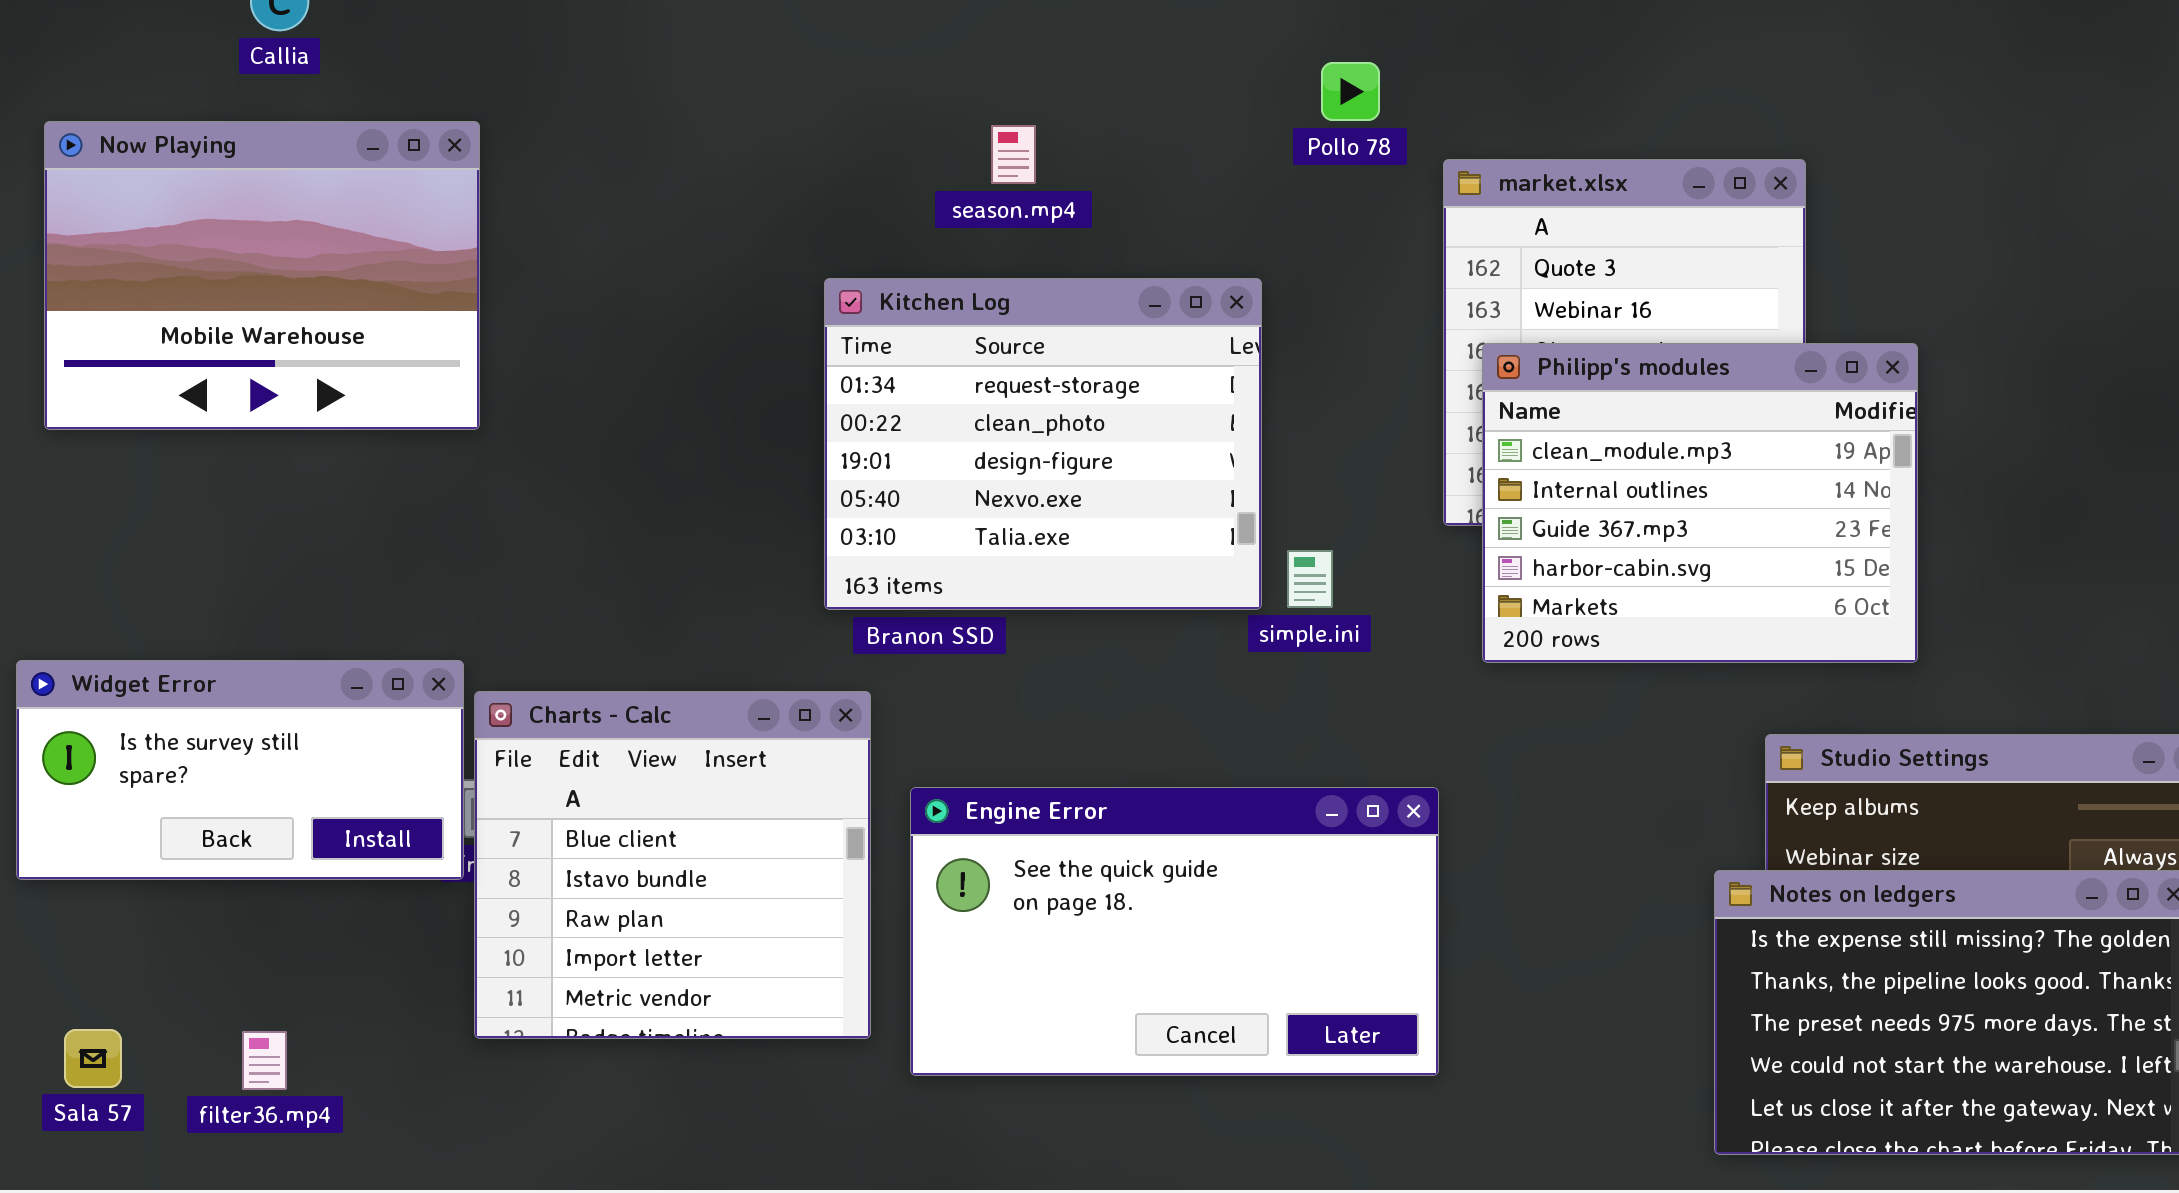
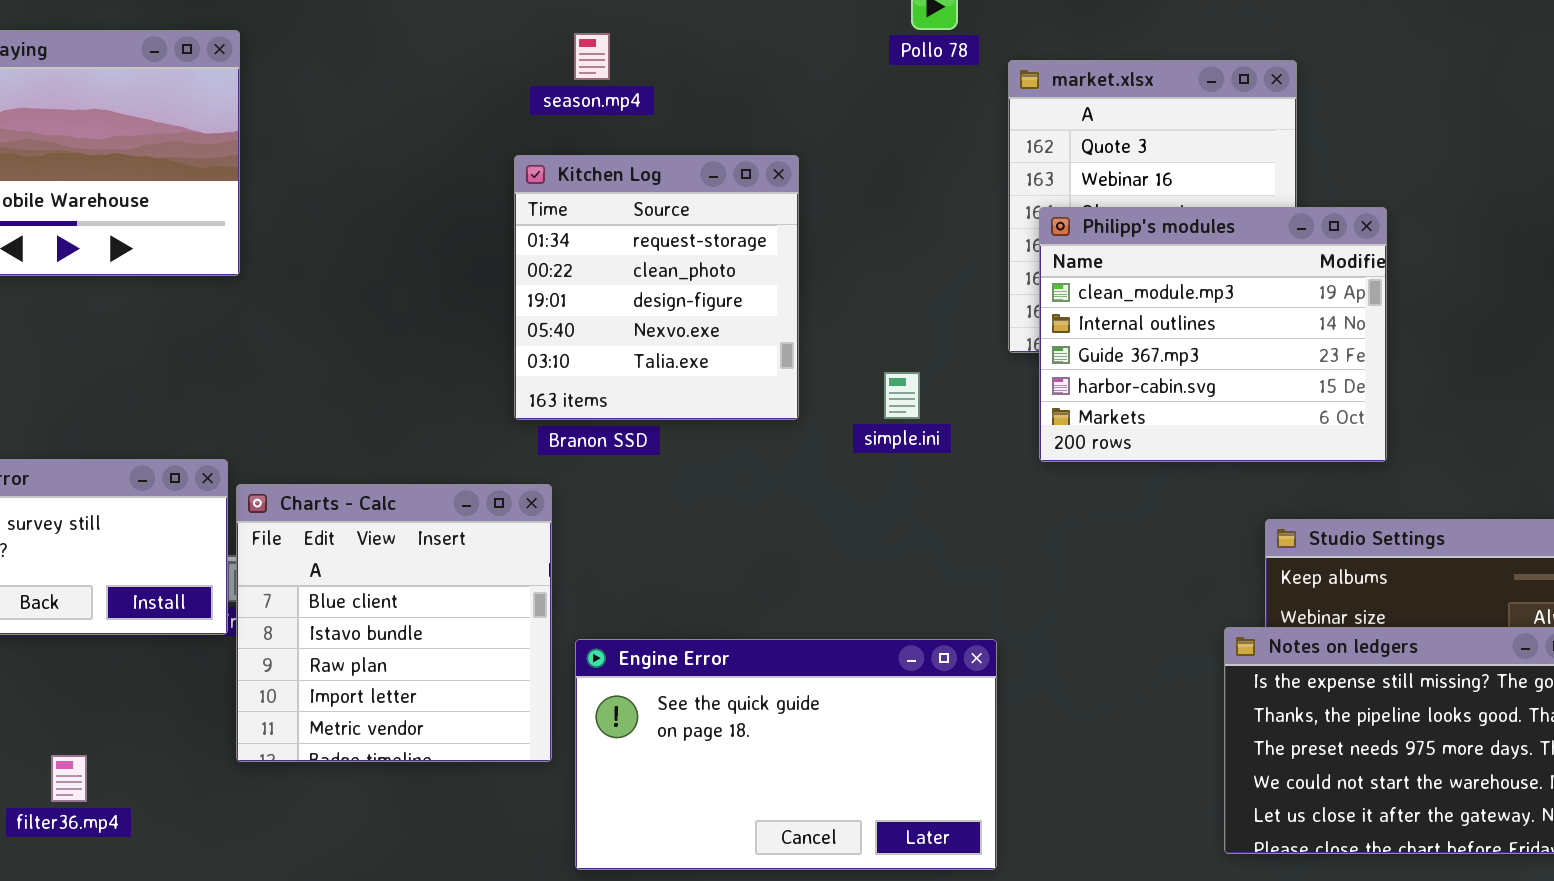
season.mp4: [991,125,1036,184] -> [574,33,610,80], moved
Kitchen Log: [824,278,1262,610] -> [514,155,799,420], resized
Engine Error: [910,787,1439,1076] -> [575,639,997,870], moved

